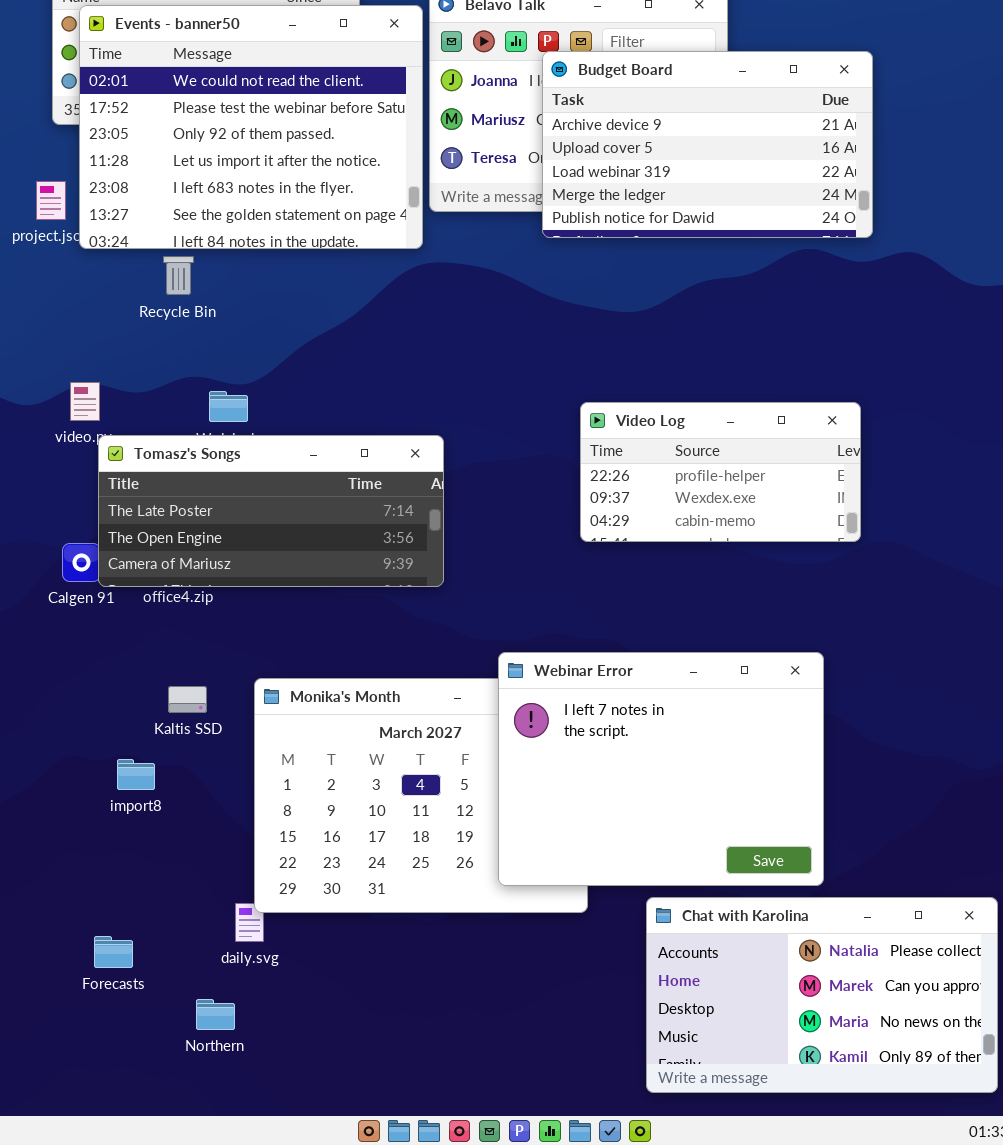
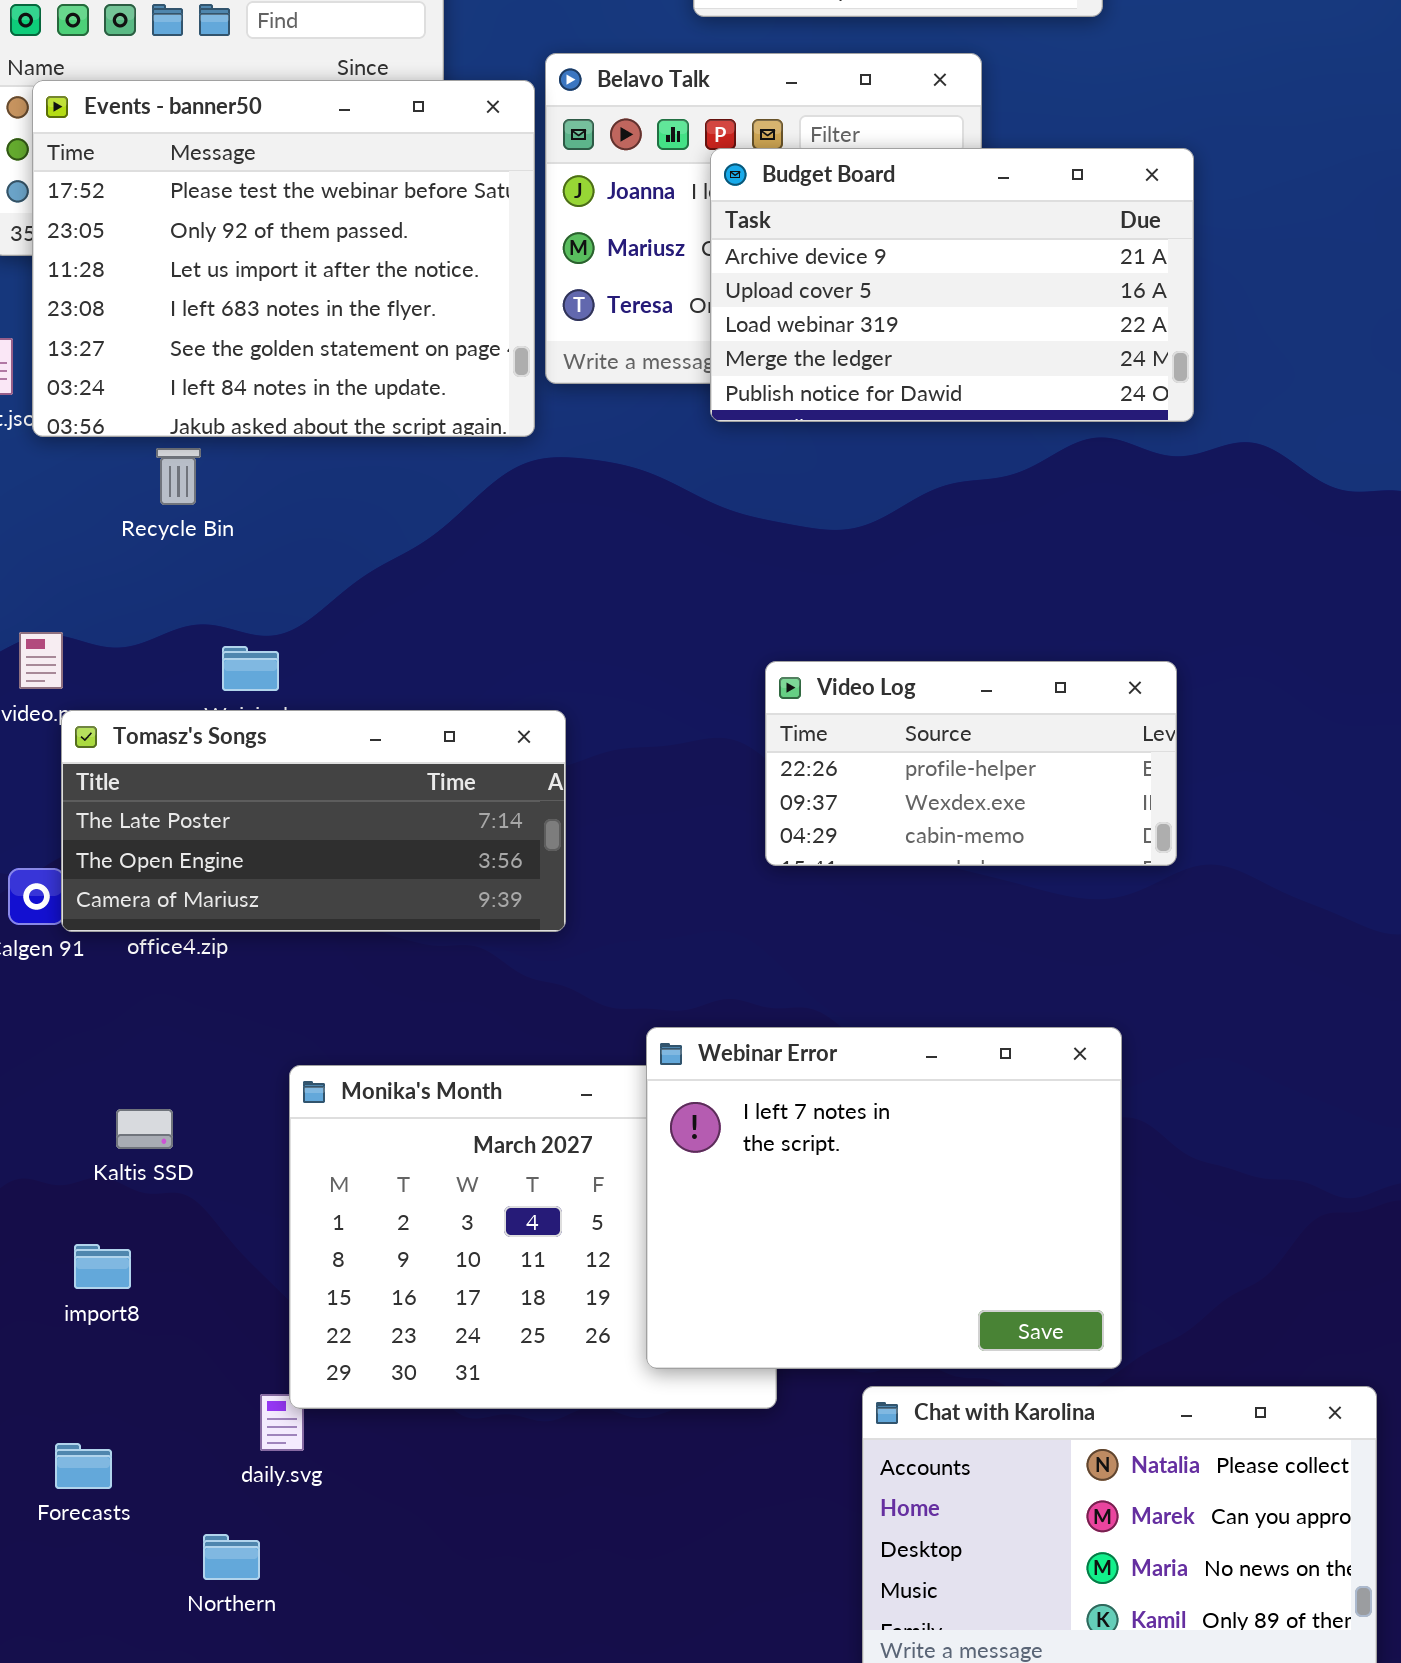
Events - banner50: [79,5,423,249] -> [32,80,535,437], scrolled down 1 row
Kaltis SSD: [168,686,207,713] -> [116,1109,173,1149], moved
import8: [117,759,155,790] -> [74,1244,131,1289], moved

